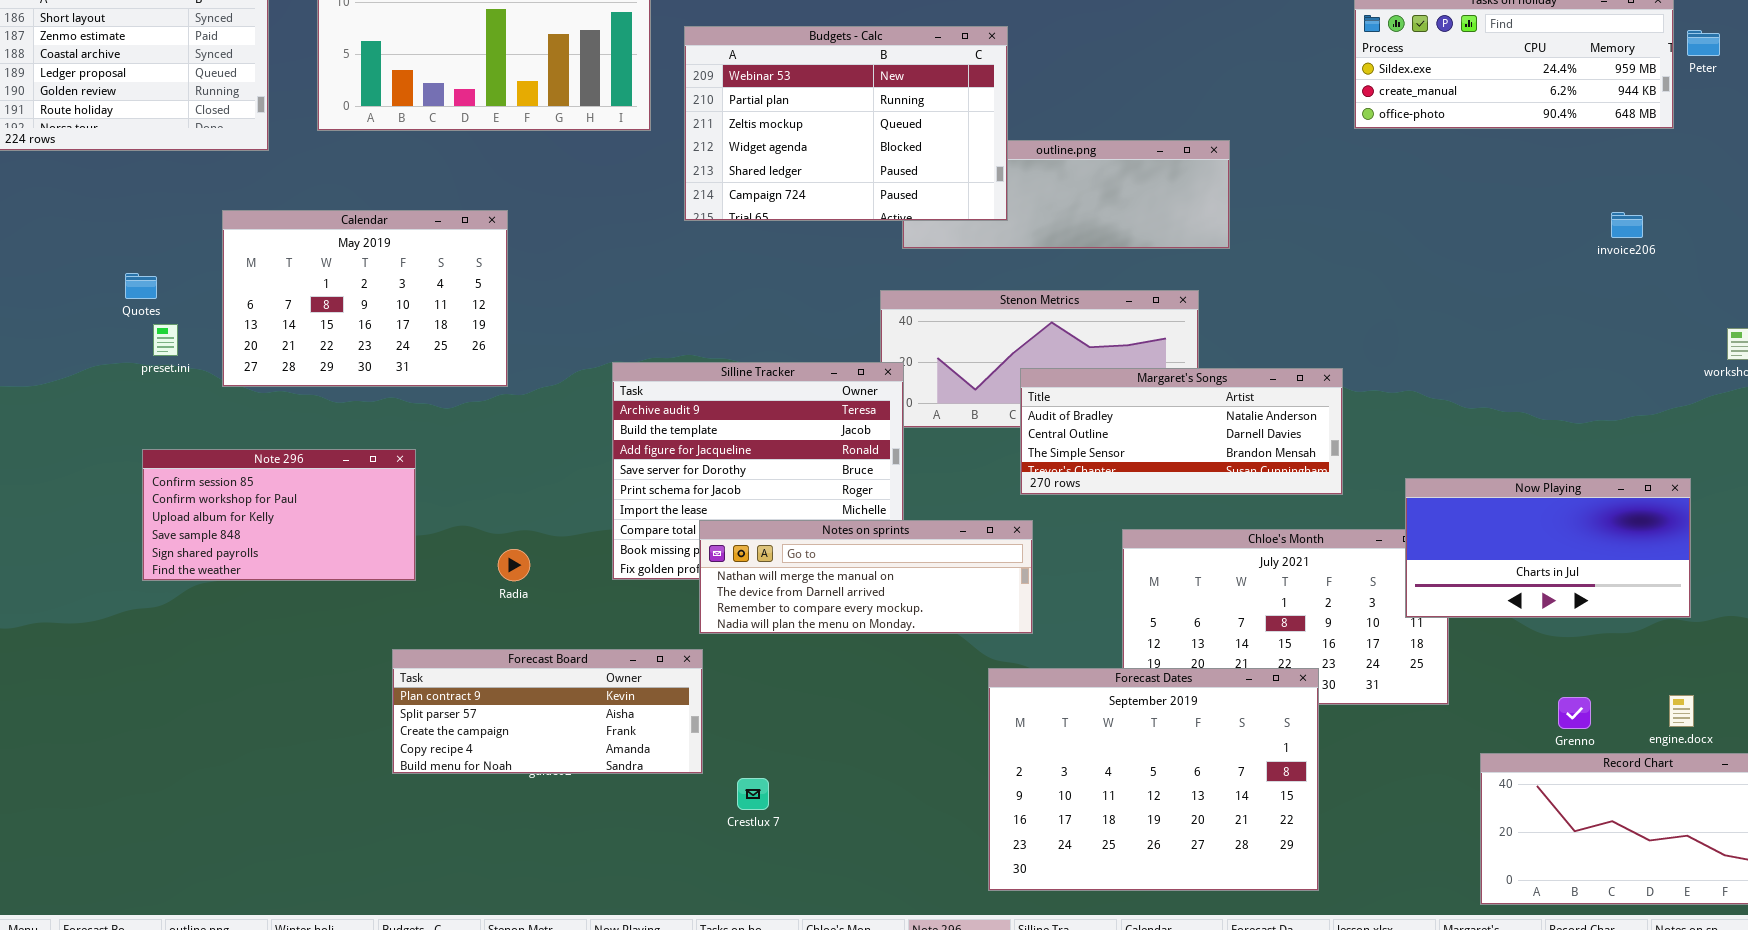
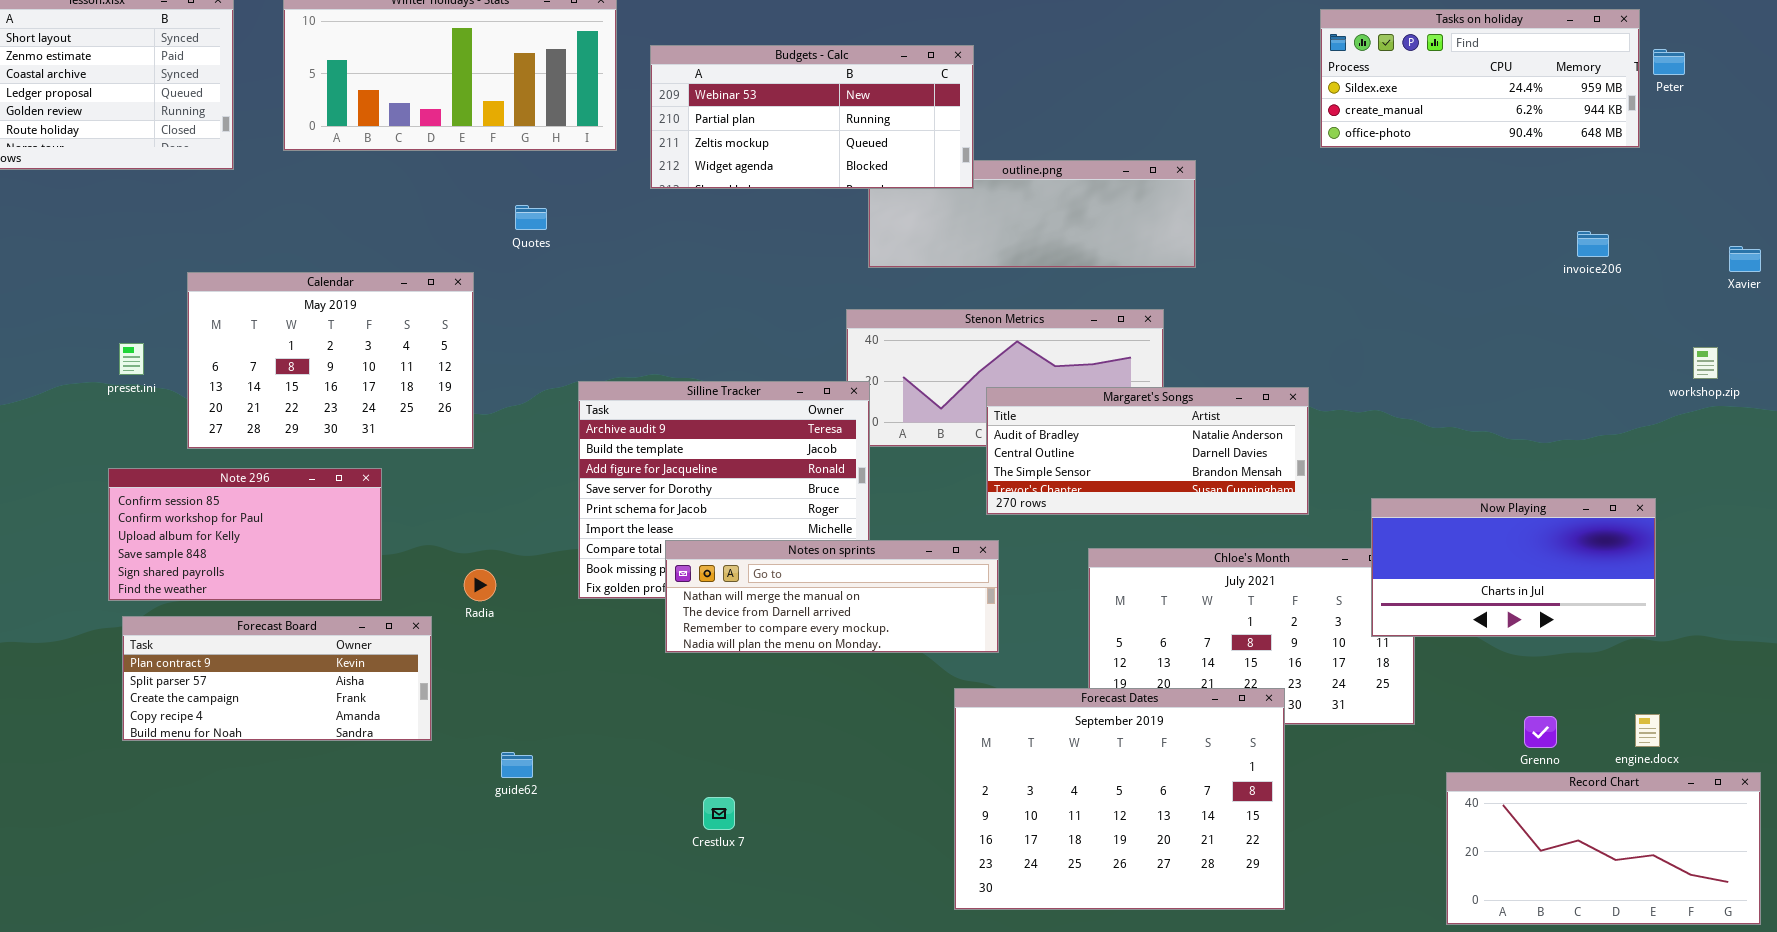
Budgets - Calc: [684,26,1008,221] -> [650,45,974,189], resized
Calendar: [222,210,508,387] -> [187,272,474,449], moved
Quotes: [125,273,157,299] -> [515,205,547,230], moved
Forecast Board: [392,649,703,774] -> [122,616,432,741], moved

